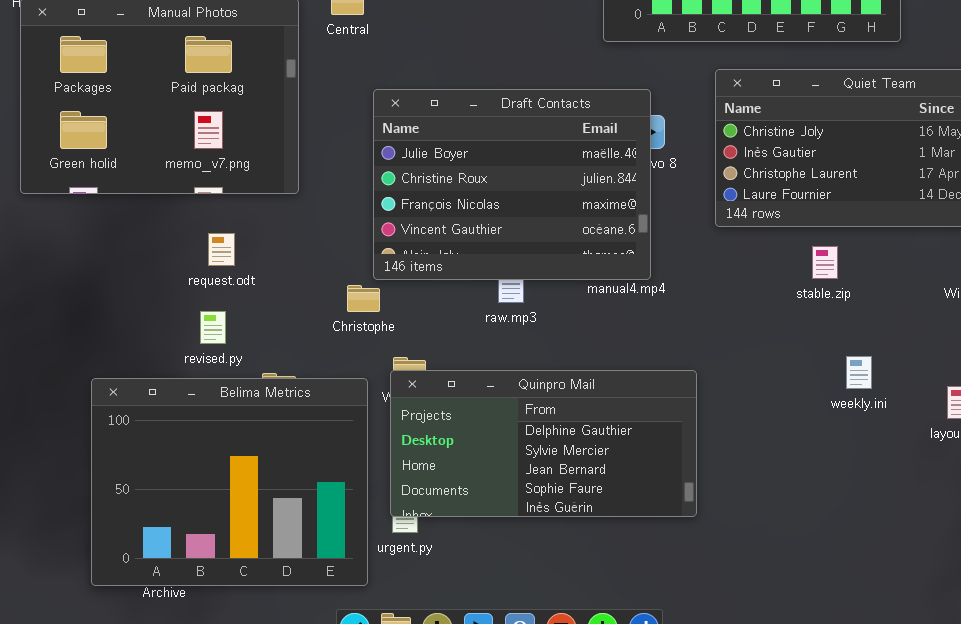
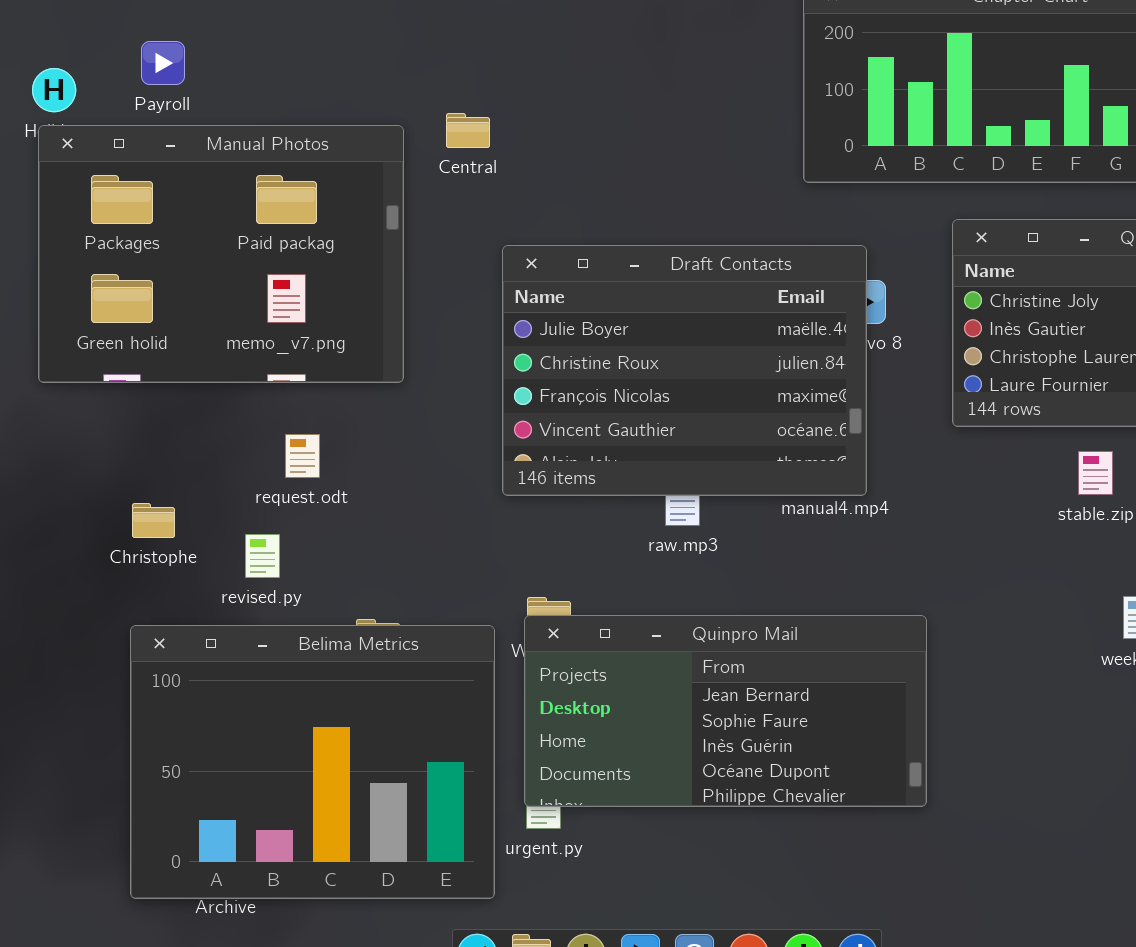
Christophe: [347,285,380,312] -> [132,503,175,538], moved
revised.py: [200,311,226,344] -> [245,534,280,578], moved
Quinpro Mail: [390,370,697,517] -> [524,615,927,807], scrolled down 2 rows

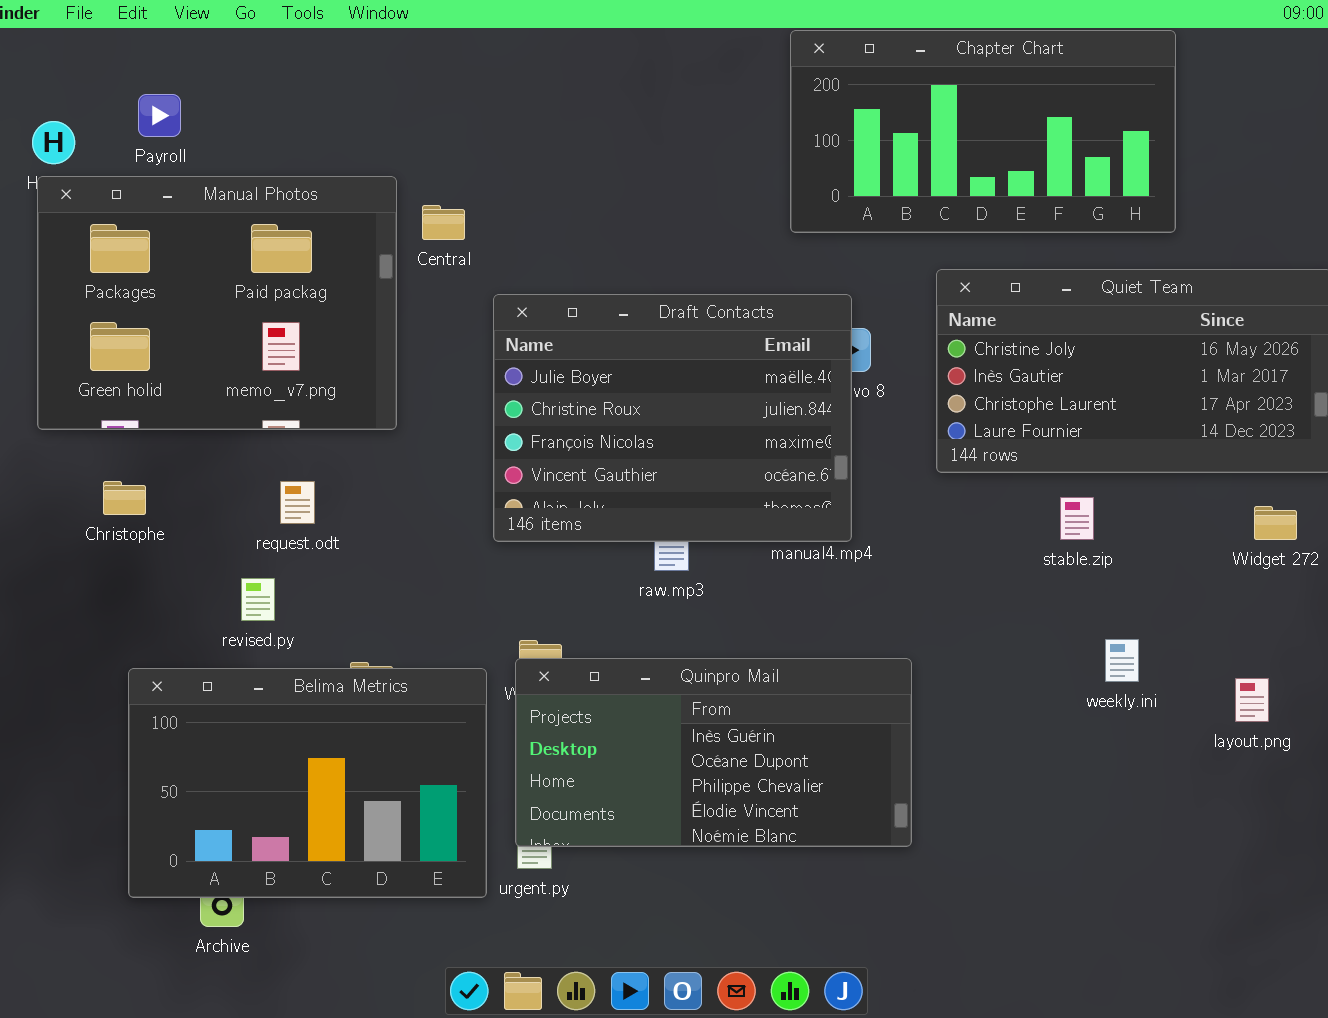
Central: [446,113,490,148] -> [422,205,465,240], moved
Christophe: [132,503,175,538] -> [103,481,146,515], moved
Quinpro Mail: [524,615,927,807] -> [515,658,912,847], scrolled down 2 rows
Belima Metrics: [130,625,495,899] -> [128,668,487,898], resized

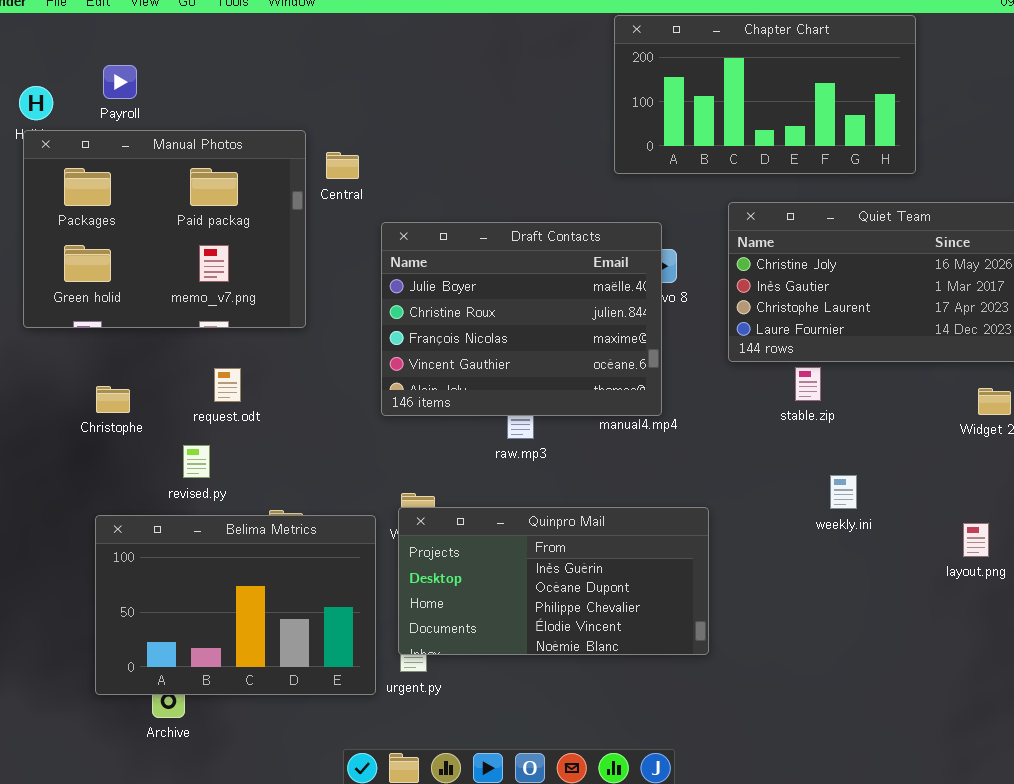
Christophe: [103,481,146,515] -> [96,386,130,413], moved
stable.zip: [1060,497,1094,540] -> [795,367,821,401], moved
weekly.ini: [1105,639,1139,682] -> [830,475,857,509], moved

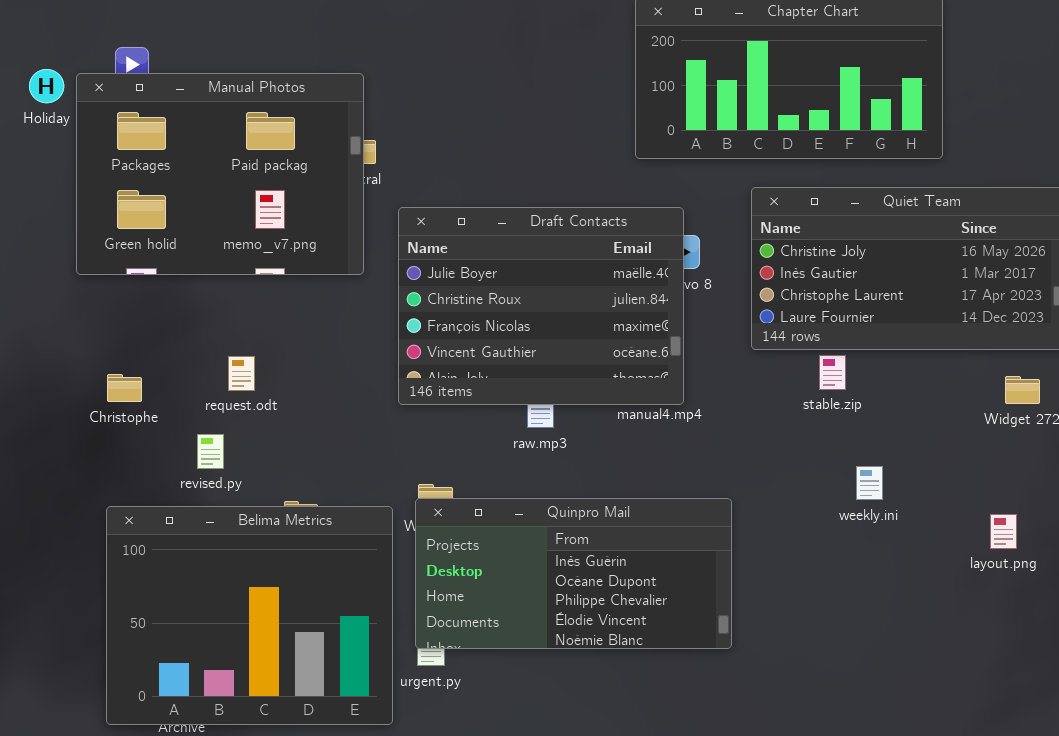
Manual Photos: [23,130,306,328] -> [76,73,364,275], moved
Belima Metrics: [95,515,376,695] -> [106,506,393,725], resized

